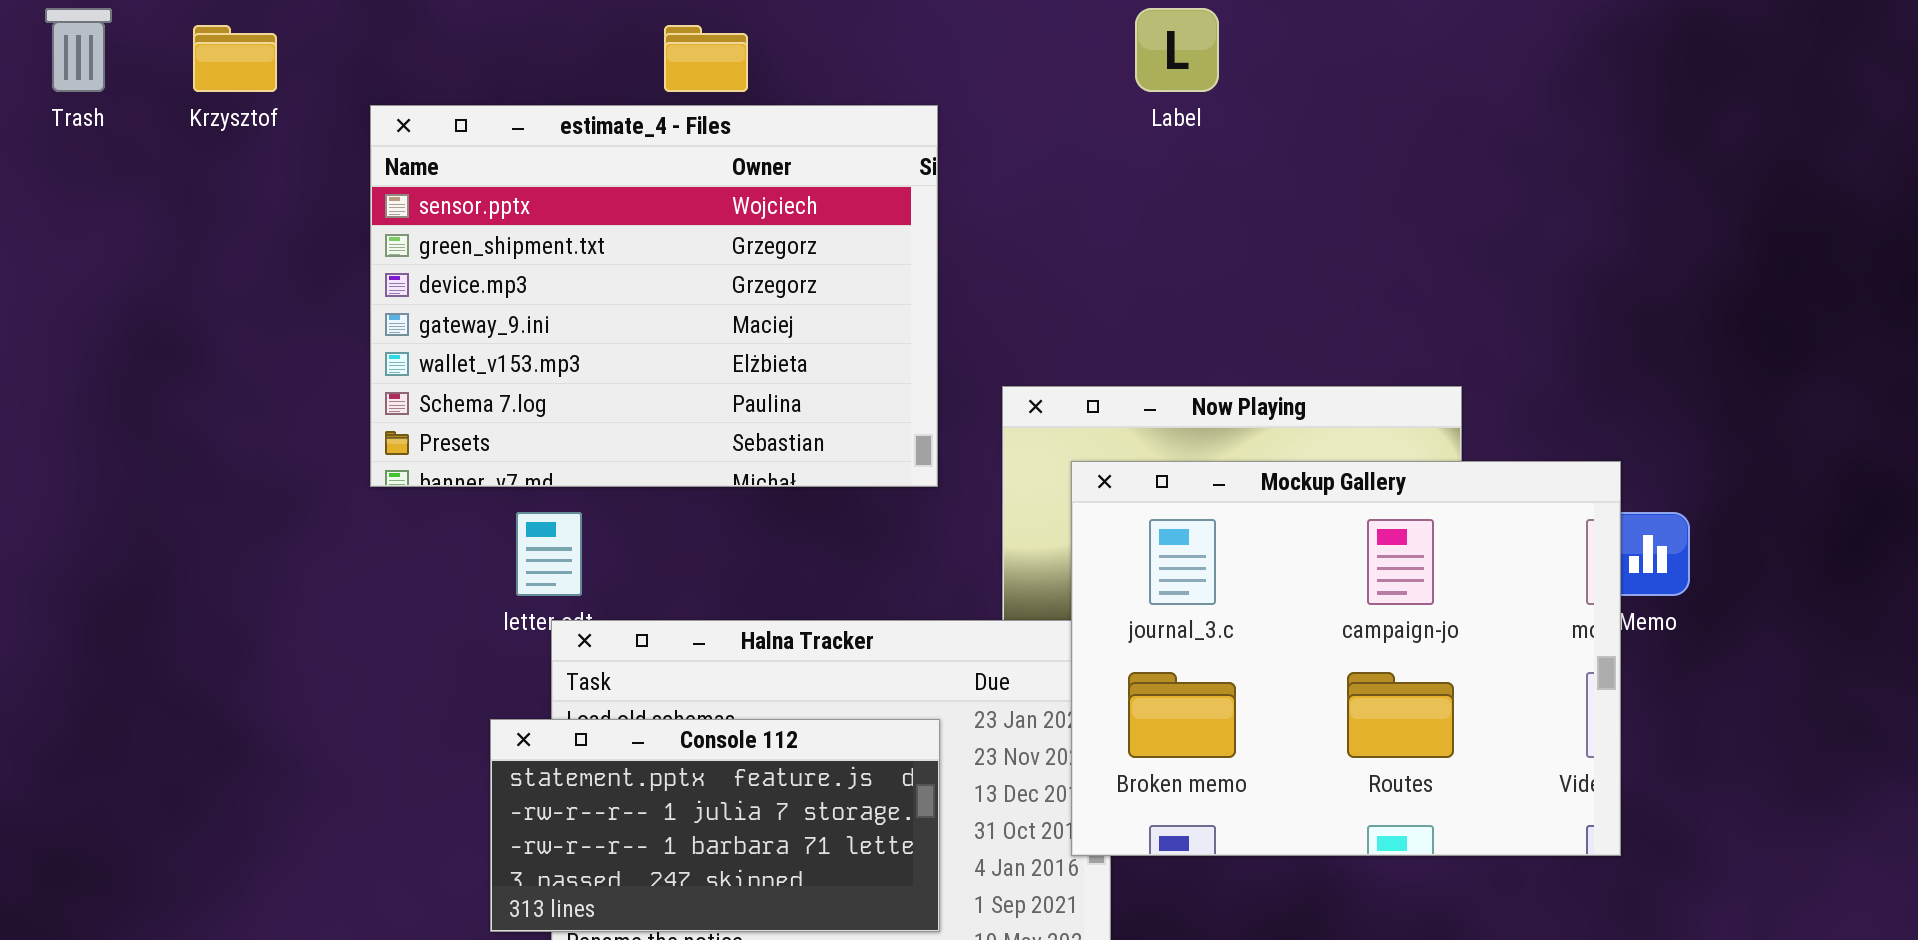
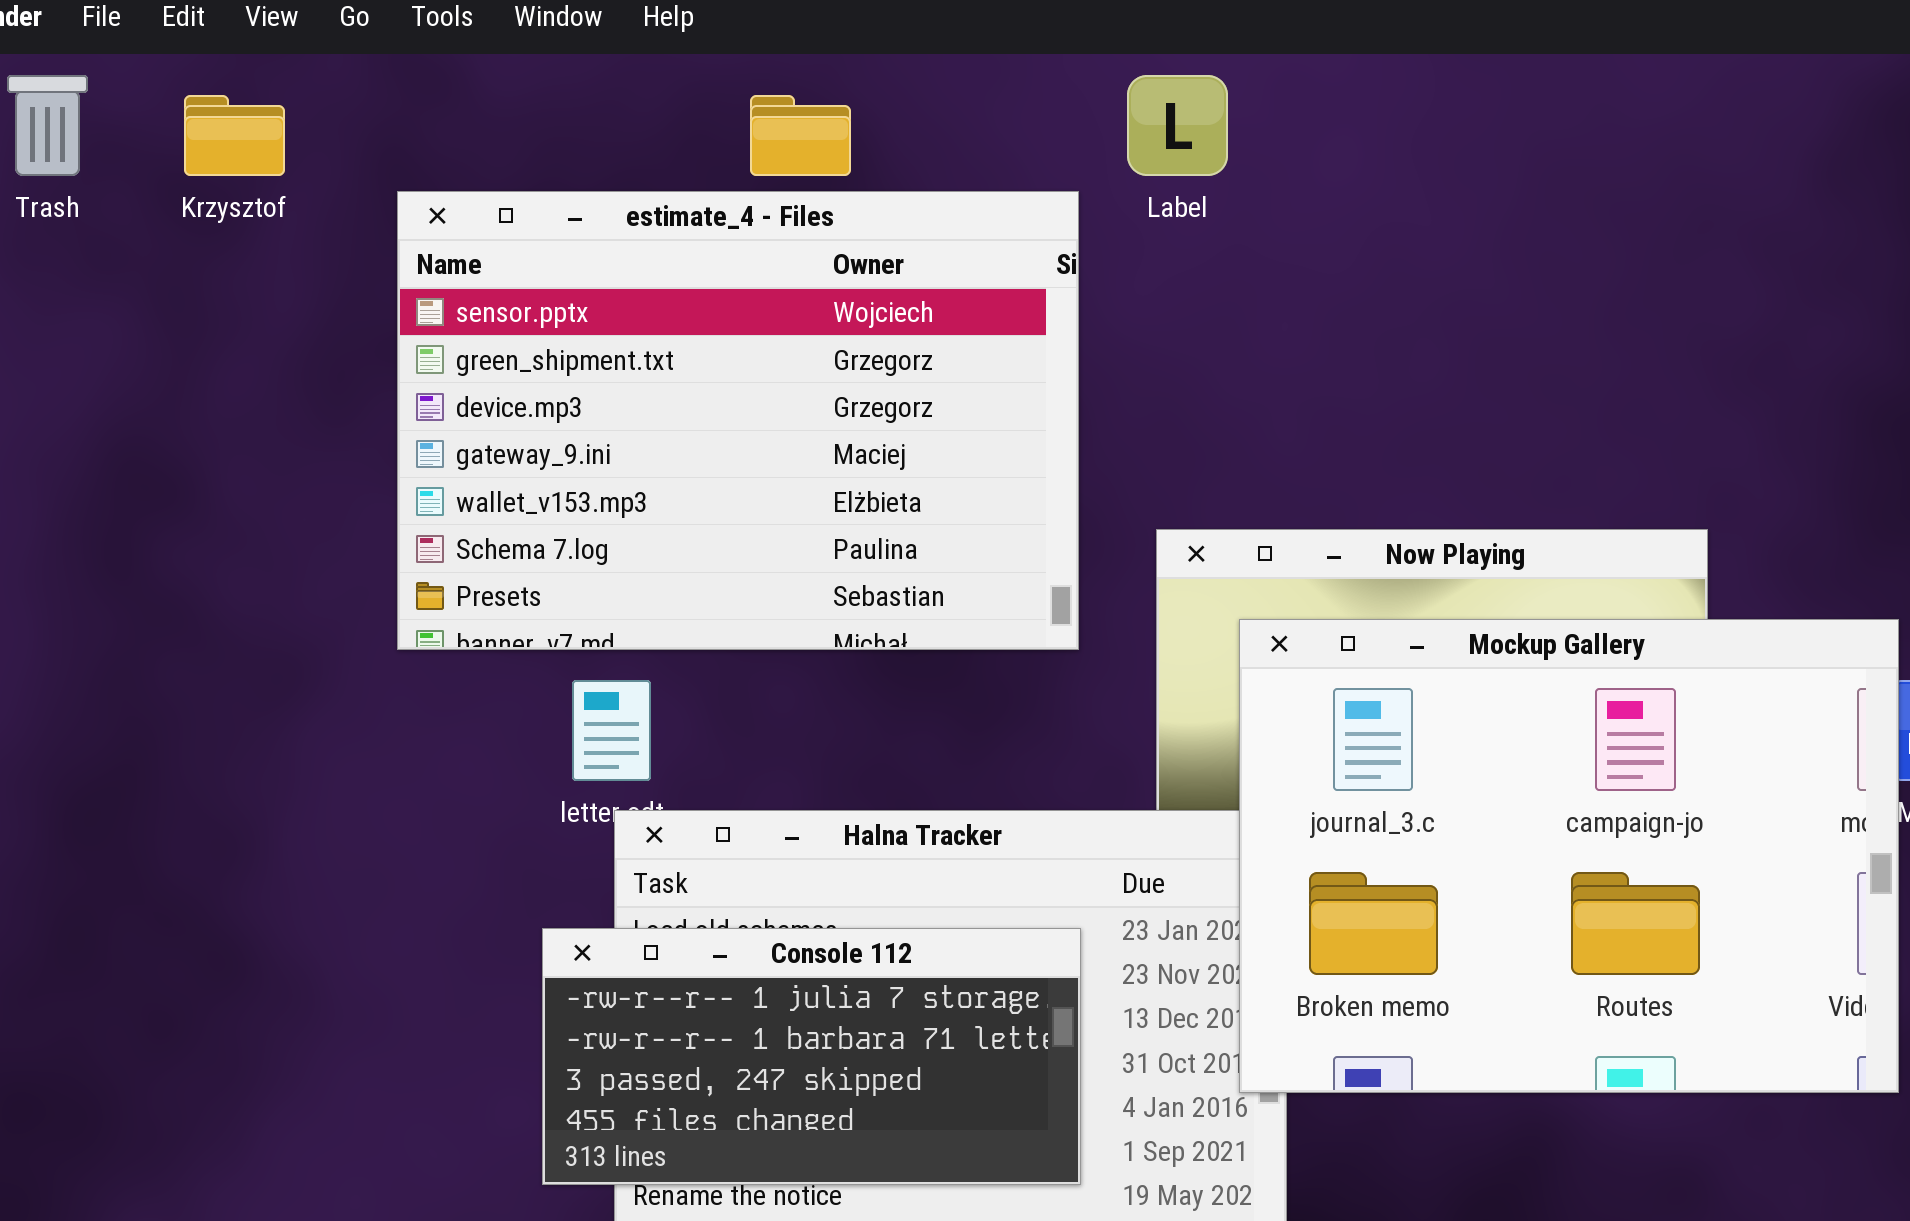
Label: [1135,8,1219,92] -> [1127,75,1228,176], moved
Console 112: [490,719,940,932] -> [542,928,1081,1185], scrolled down 1 row

